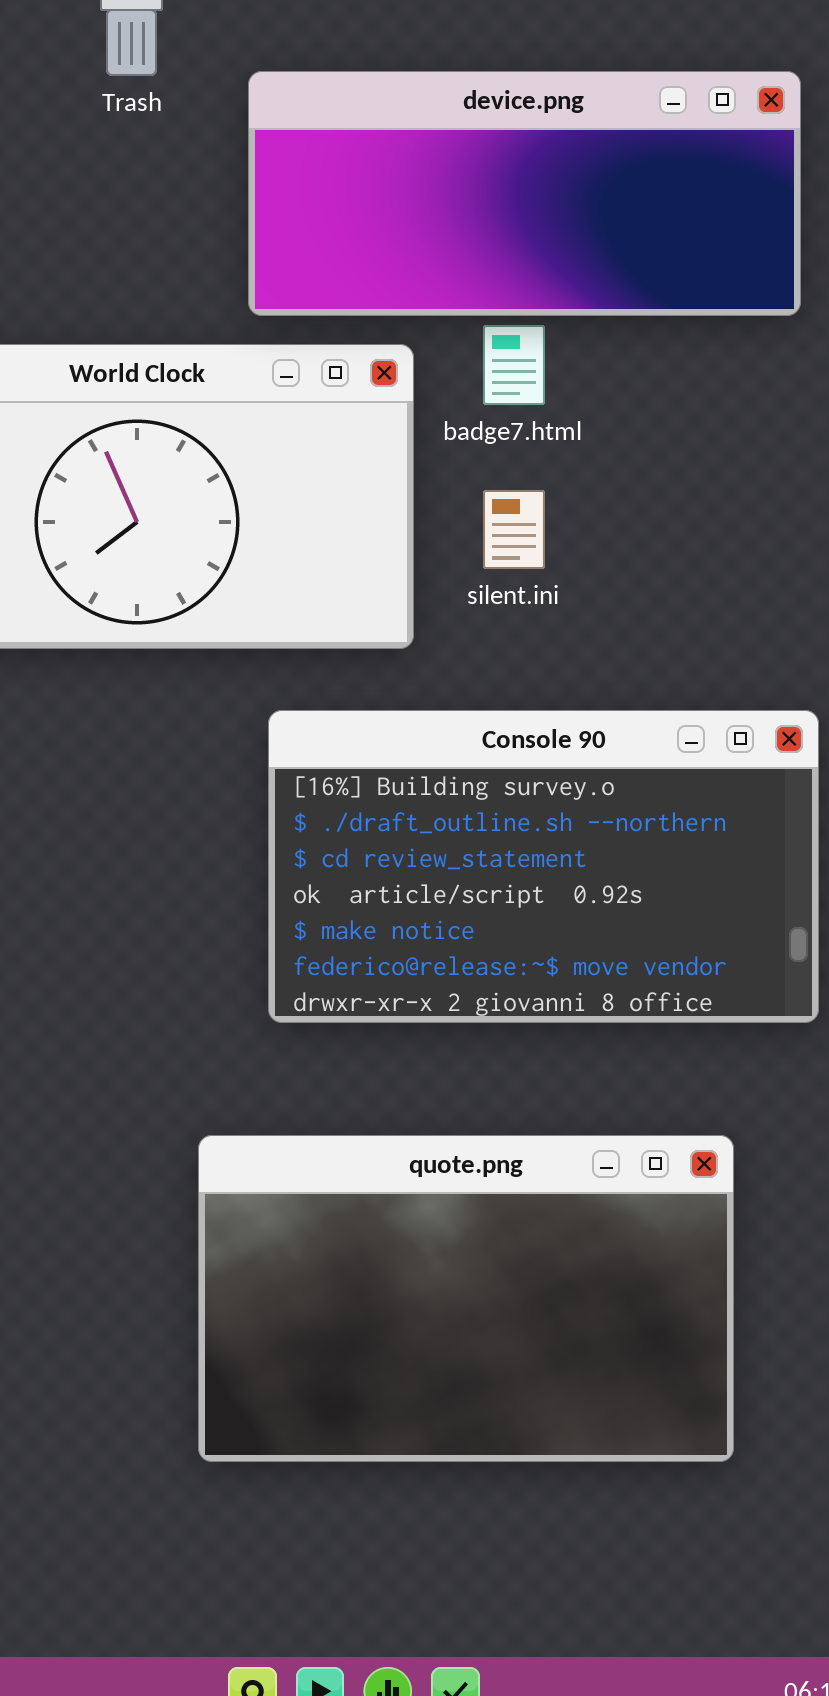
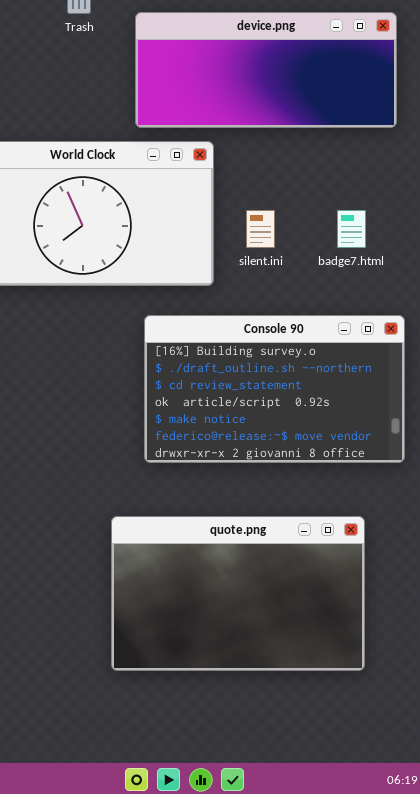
badge7.html: [483,325,545,405] -> [337,210,366,248], moved

